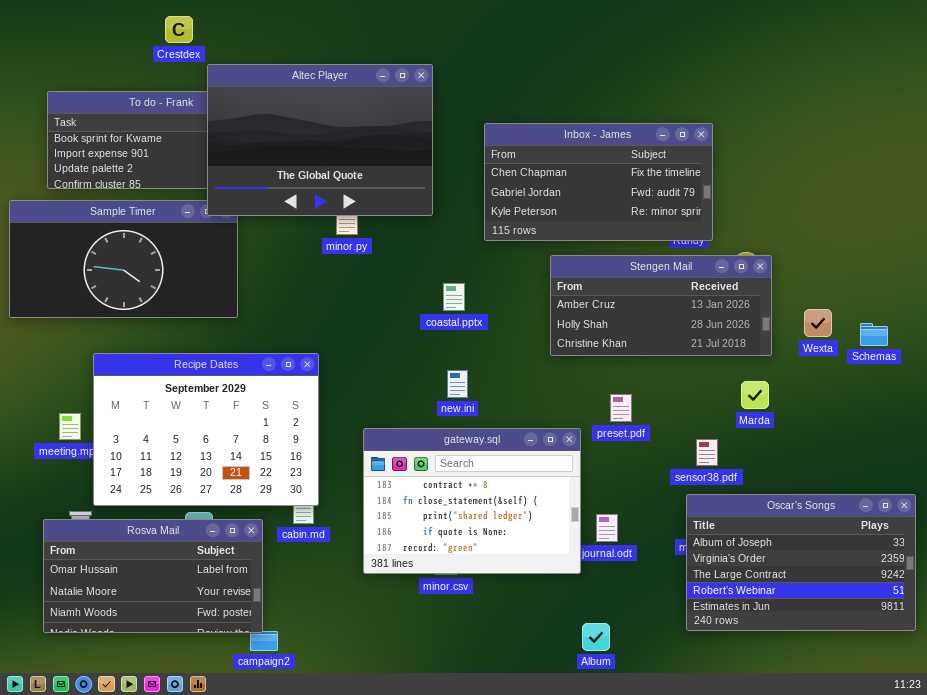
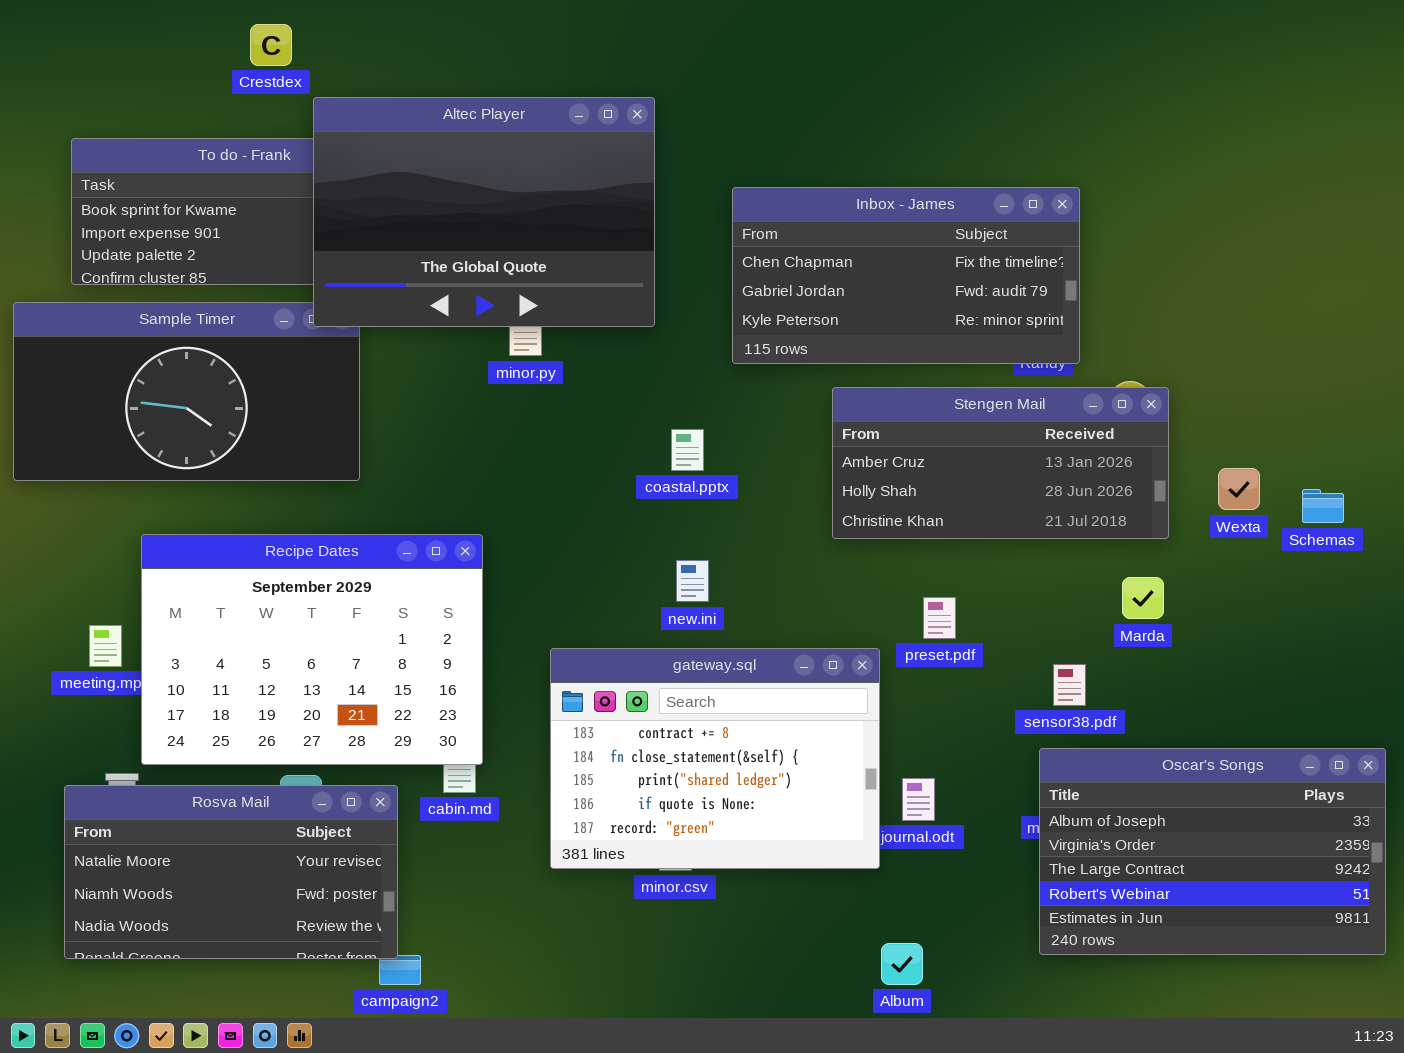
Rosva Mail: [43,519,263,633] -> [64,785,398,959], scrolled down 1 row

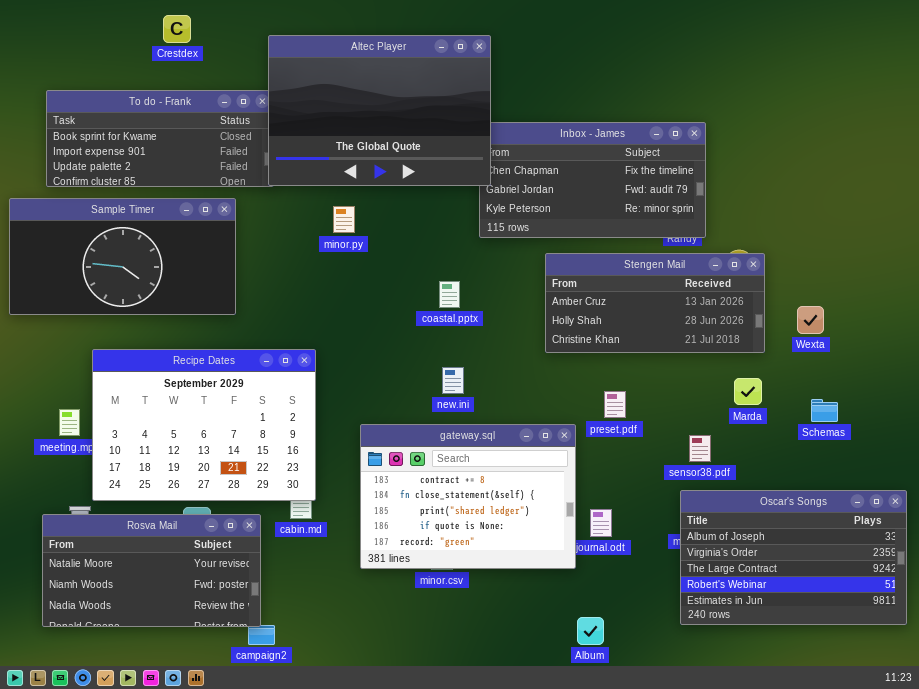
Altec Player: [313,97,655,327] -> [268,35,491,186], moved
Schemas: [1302,489,1344,523] -> [811,399,838,422], moved

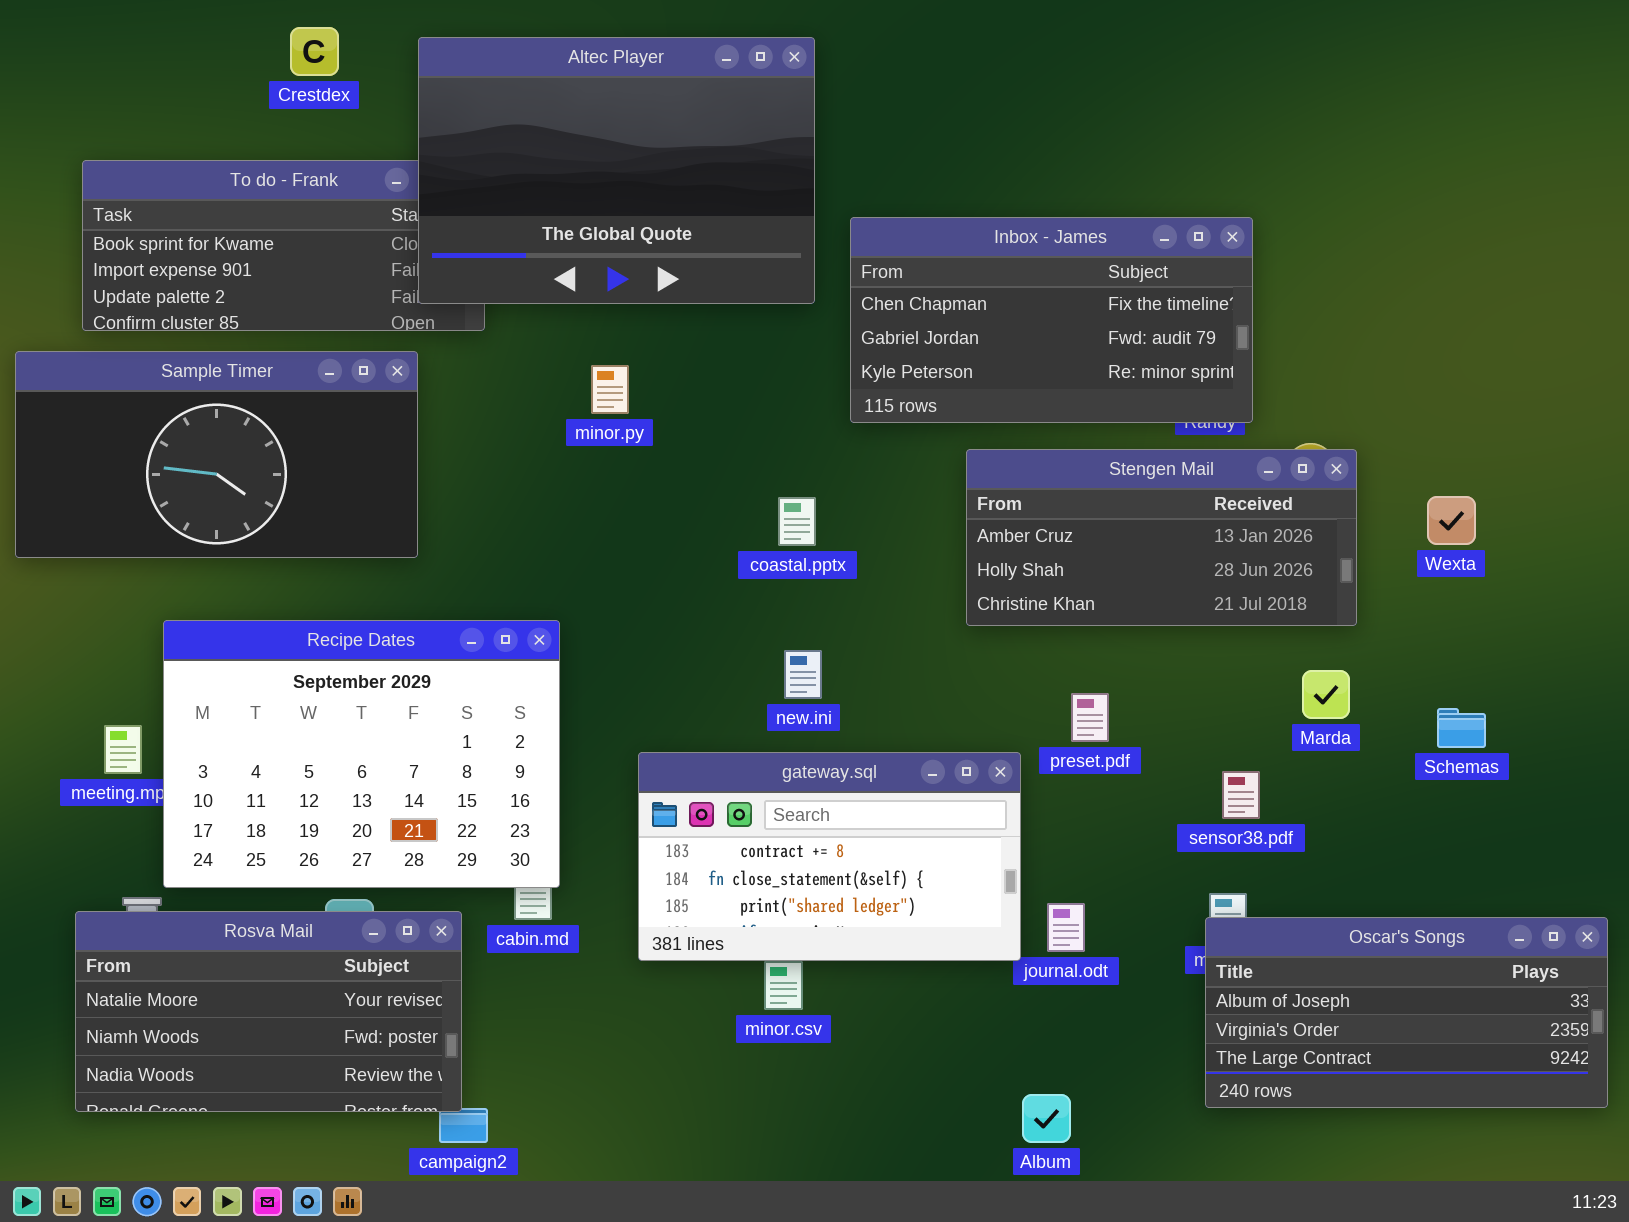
Altec Player: [268,35,491,186] -> [418,37,815,304], moved
Wexta: [797,306,824,334] -> [1427,496,1476,545], moved
gateway.sql: [360,424,576,569] -> [638,752,1021,961], resized
Oscar's Songs: [680,490,907,625] -> [1205,917,1608,1108], resized

